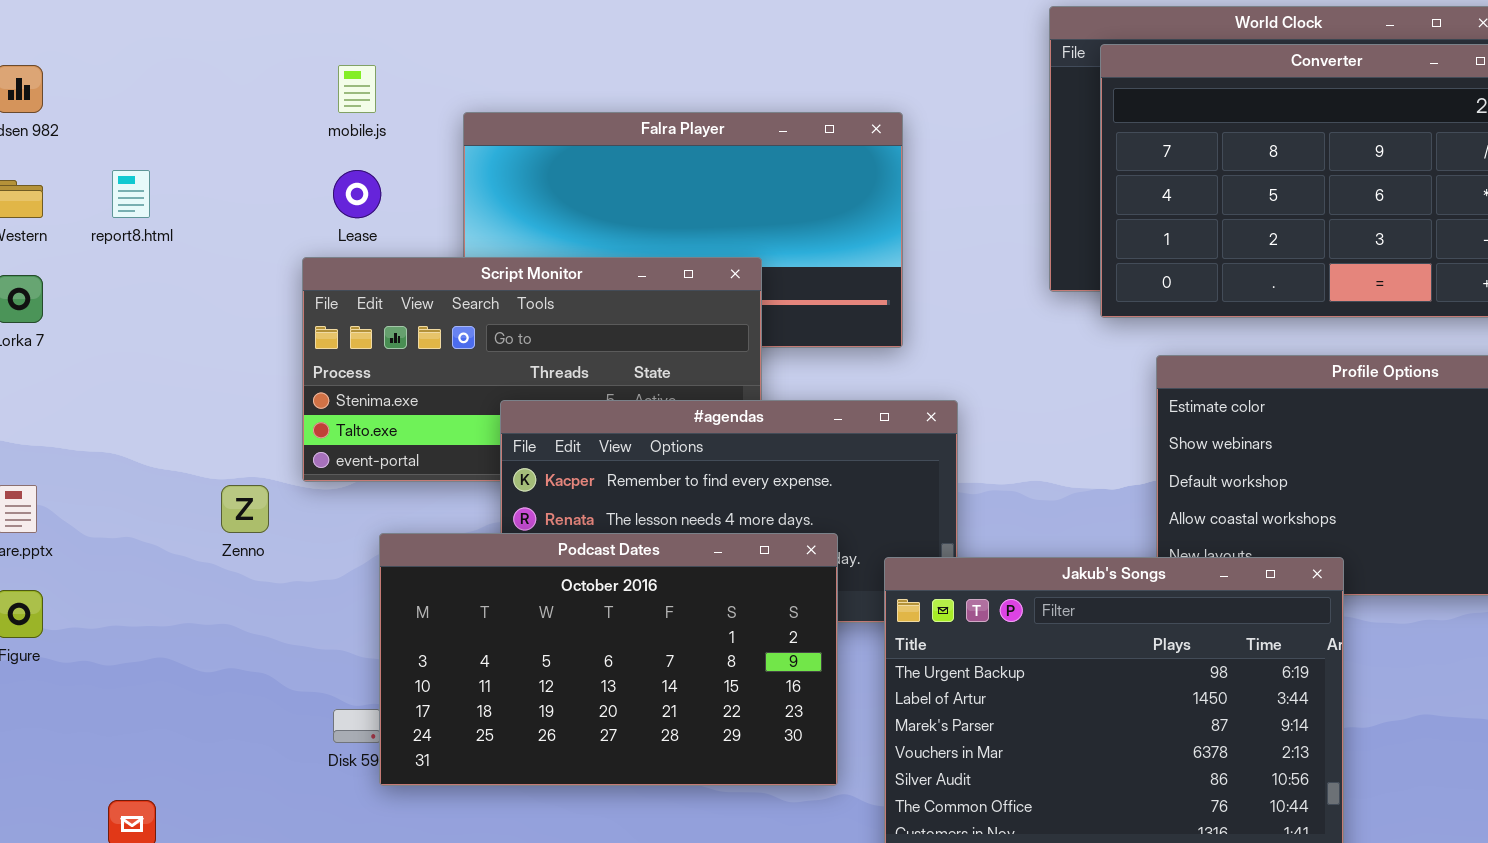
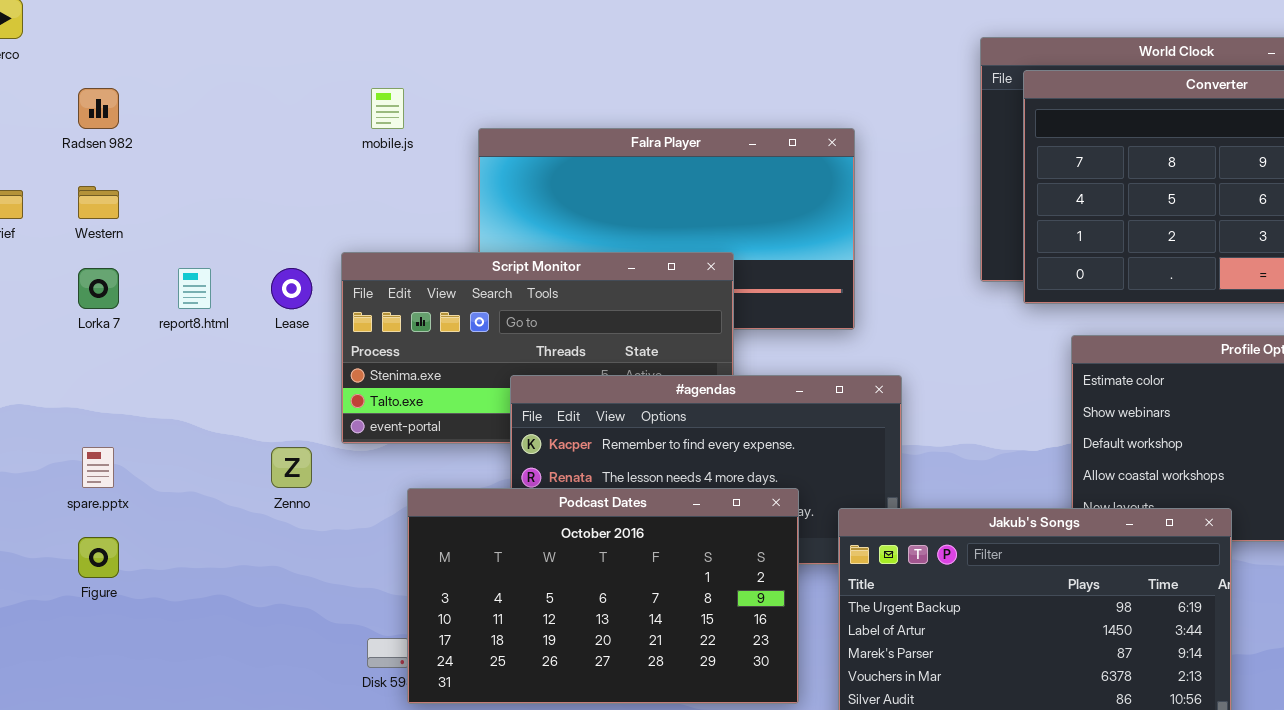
report8.html: [112,170,150,218] -> [178,268,211,309], moved
Lease: [333,170,381,218] -> [271,268,312,309], moved

